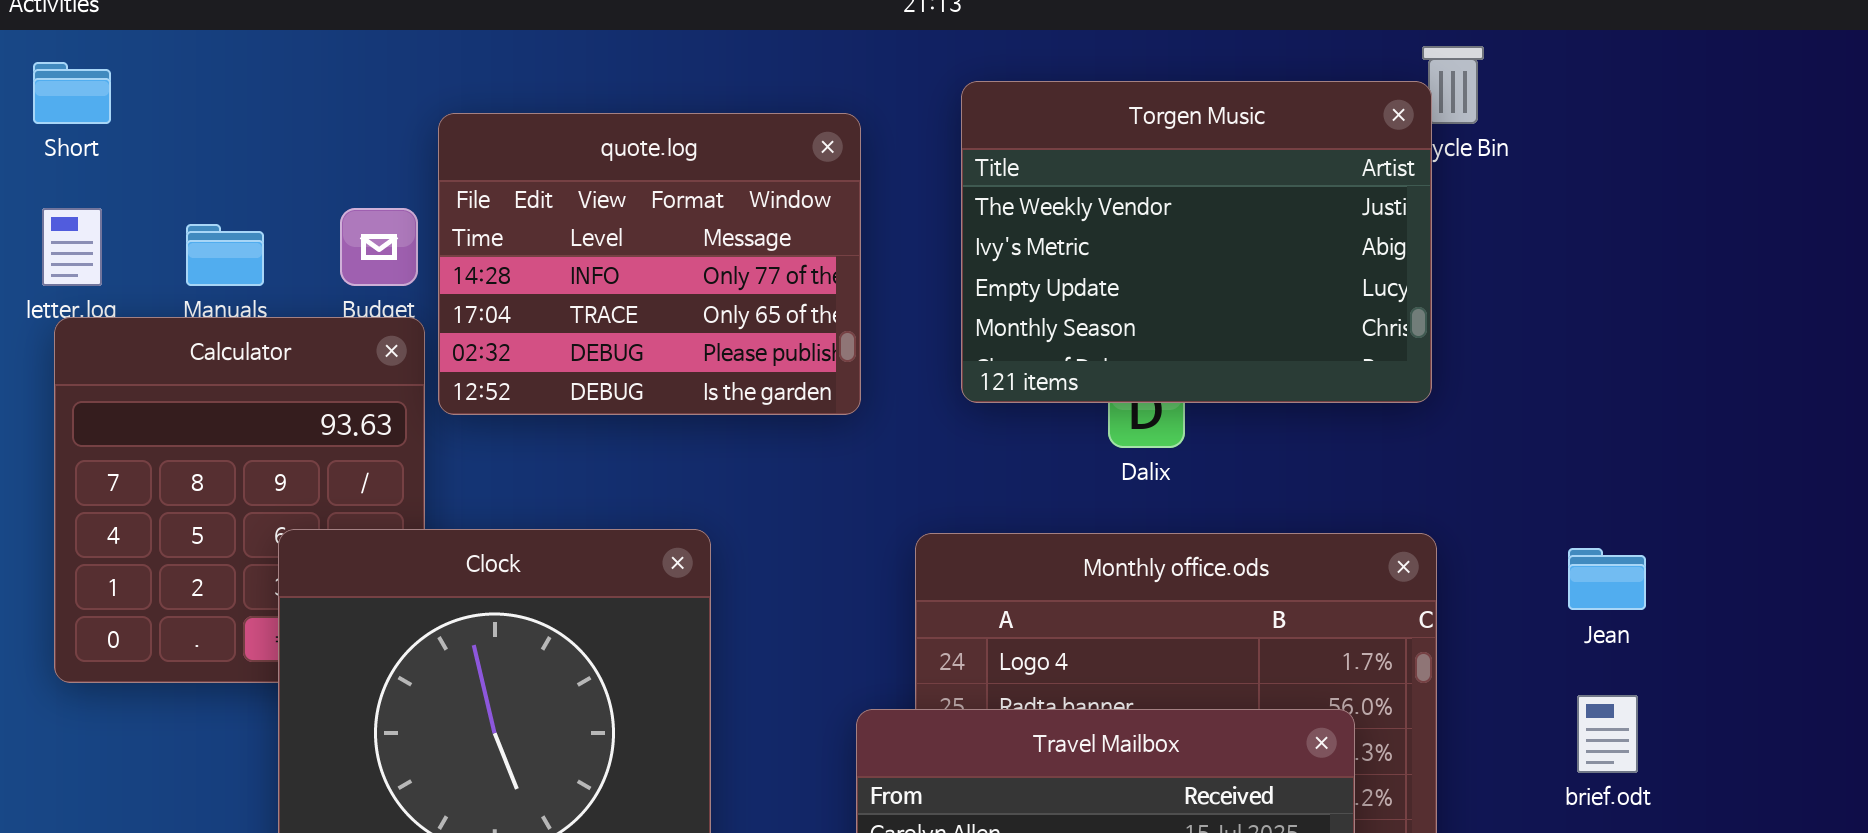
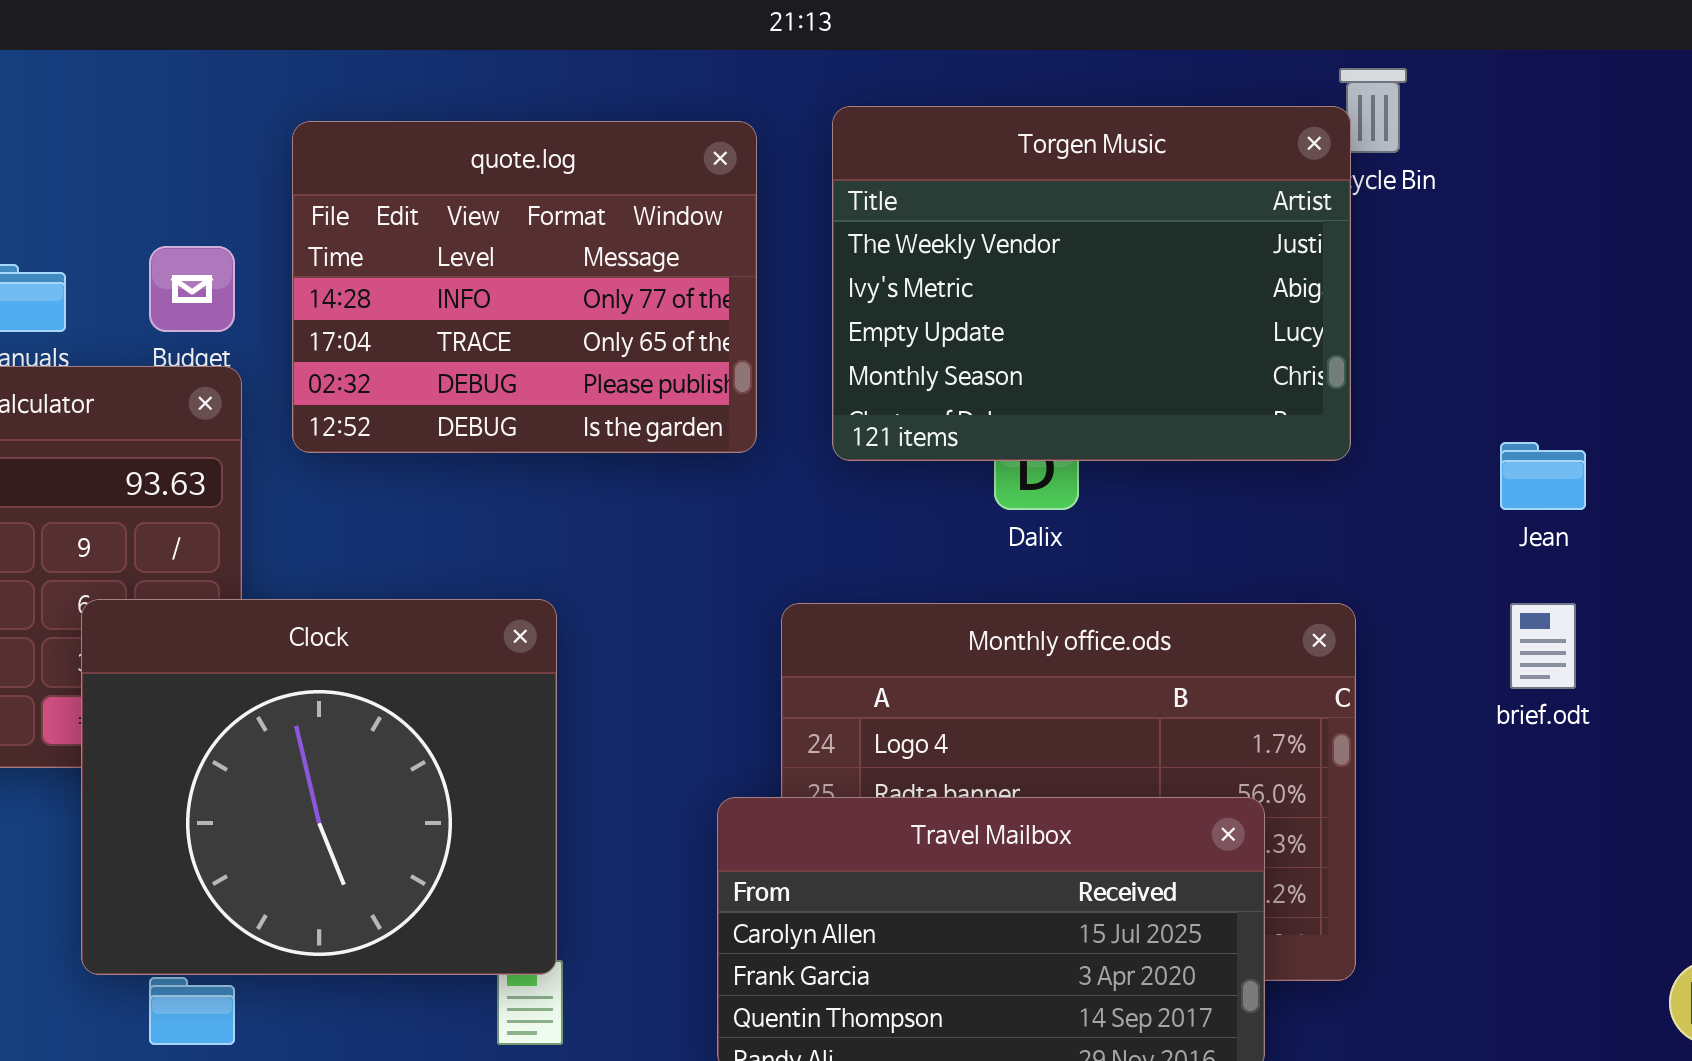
quote.log: [438,113,861,415] -> [292,121,757,453], moved
Jean: [1568,548,1646,610] -> [1500,442,1586,510], moved
brief.odt: [1577,695,1638,773] -> [1510,603,1576,689], moved

